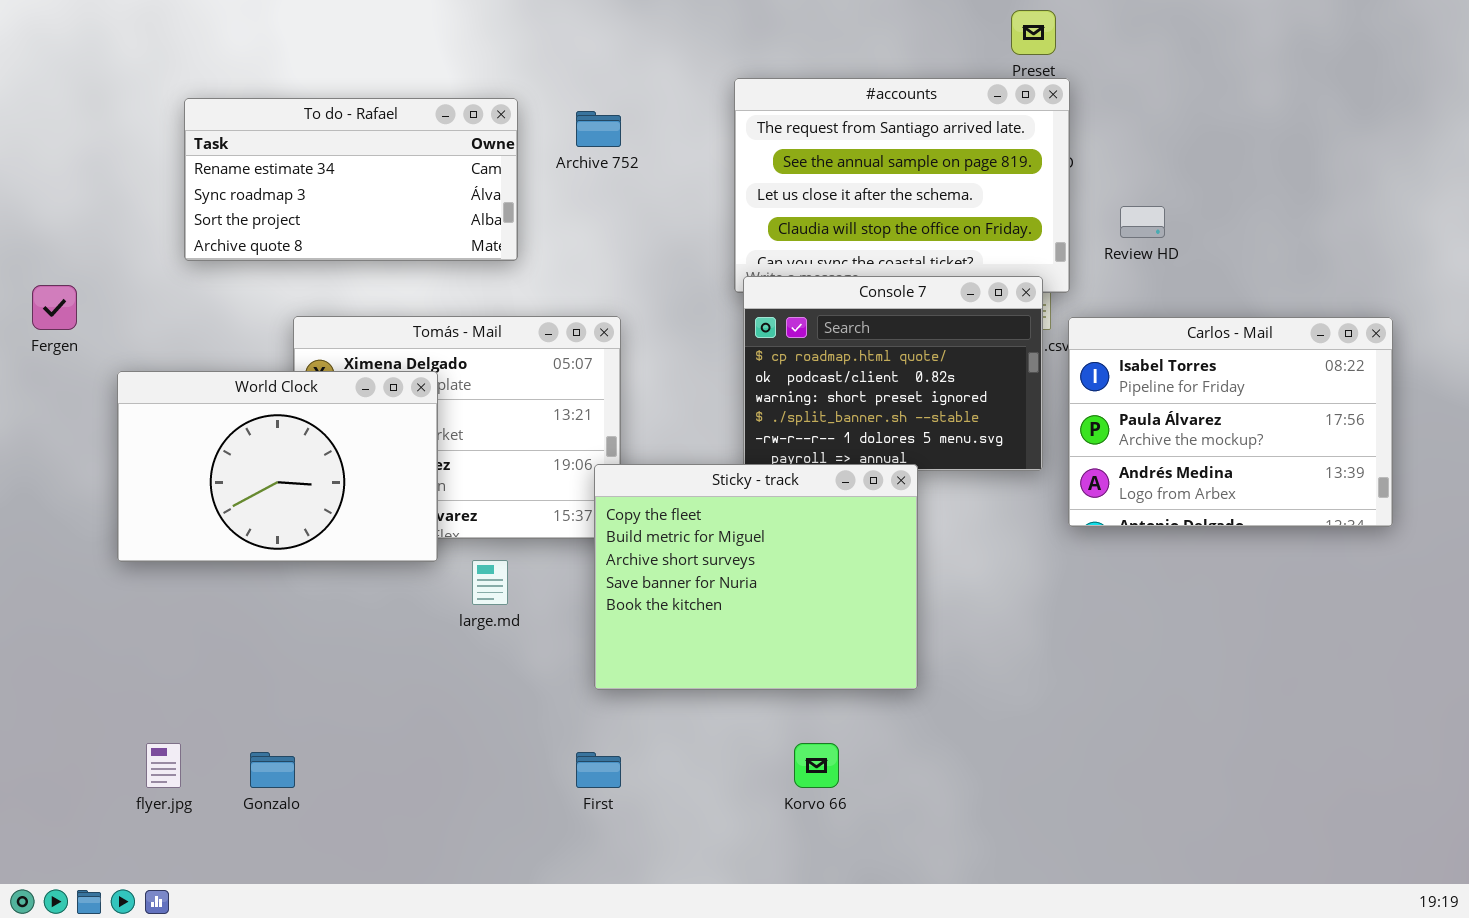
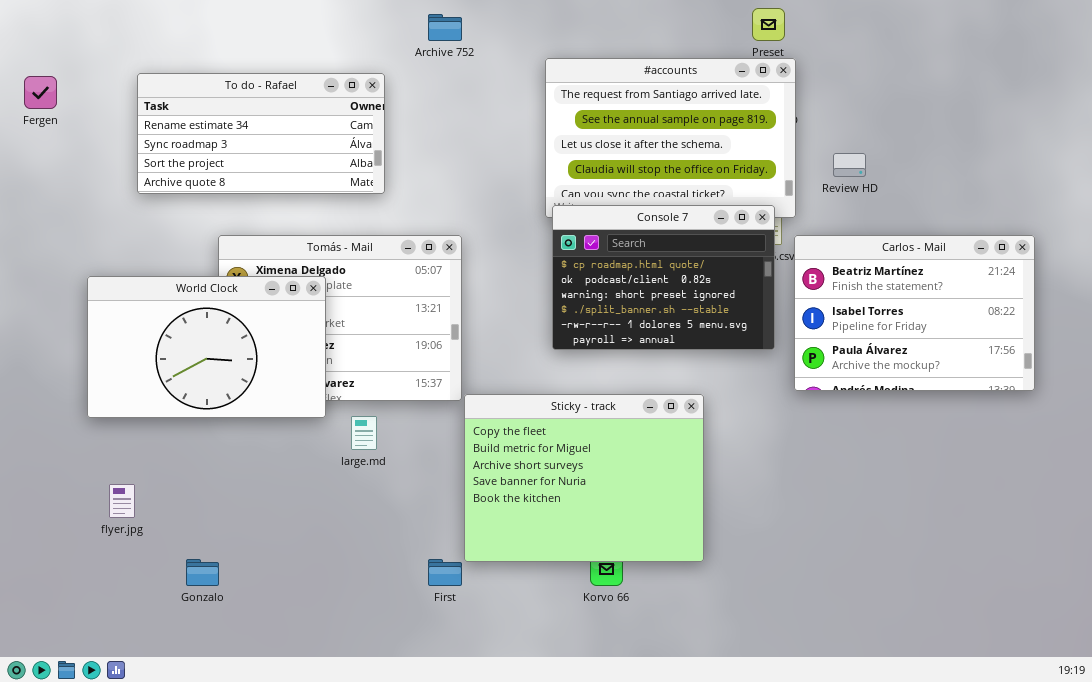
Archive 752: [576,111,621,147] -> [428,14,462,41], moved
Fergen: [32,285,77,330] -> [24,76,57,109], moved
Carlos - Mail: [1068,317,1393,527] -> [794,235,1035,391], scrolled up 1 row
Sticky - track: [594,464,918,690] -> [464,394,704,562], moved
flyer.jpg: [146,743,181,788] -> [109,484,135,518], moved

